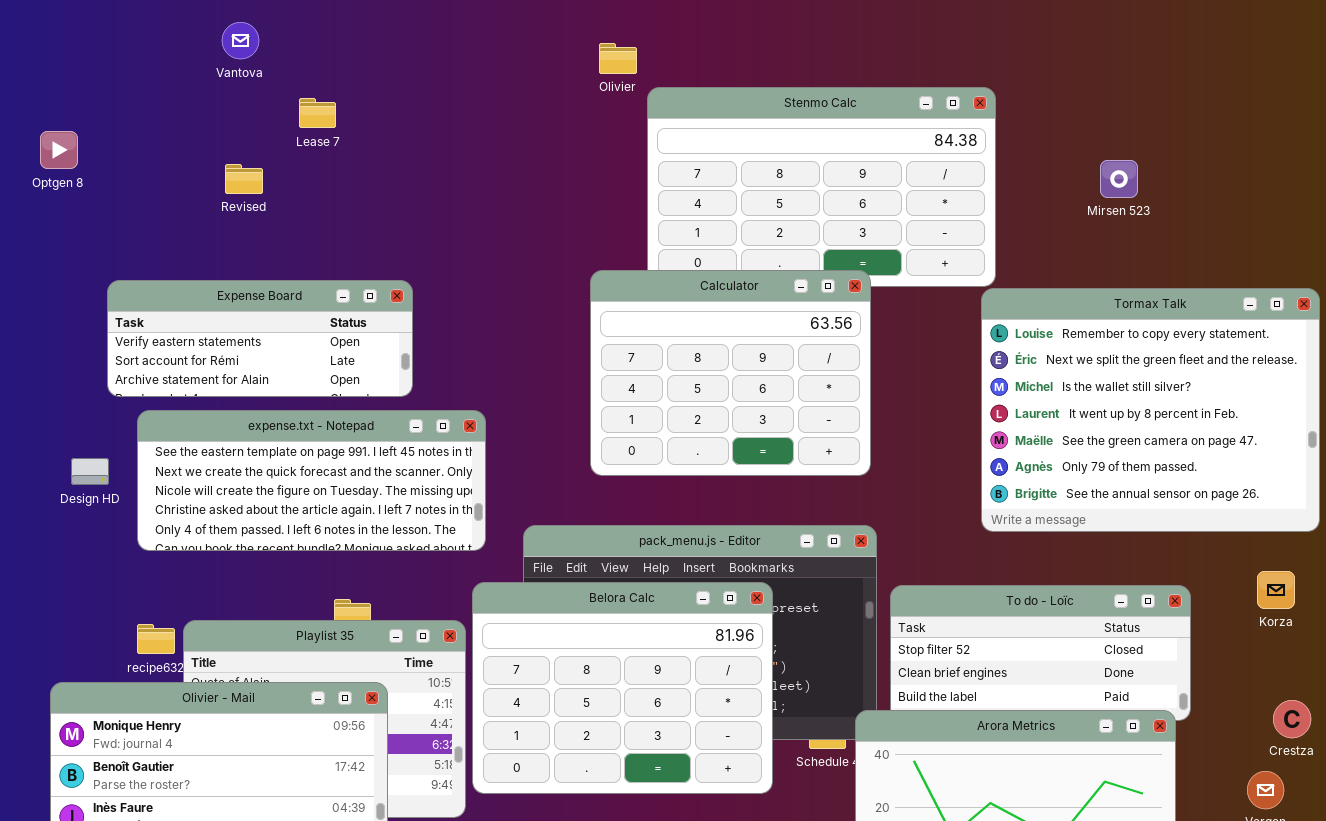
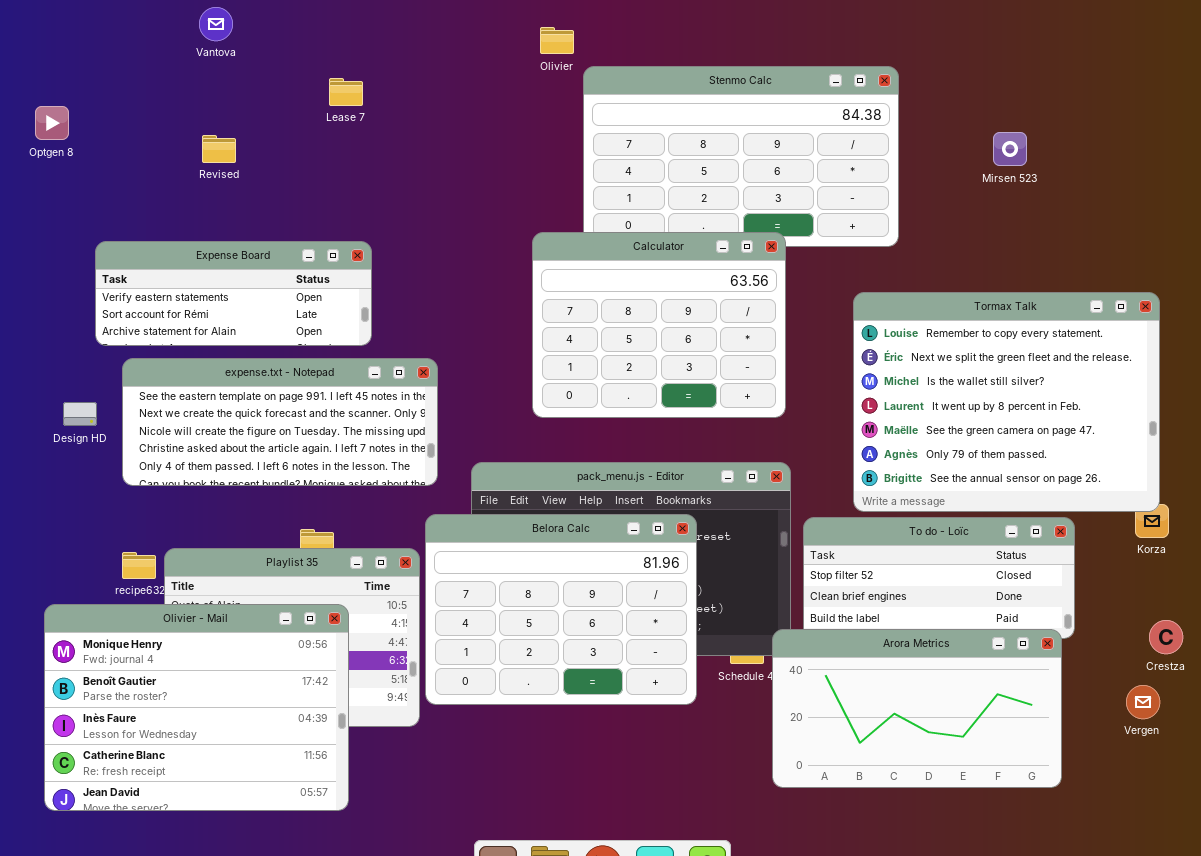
Lease 7: [299,98,336,128] -> [329,78,363,106], moved
Tormax Talk: [981,288,1320,532] -> [853,292,1160,512], moved

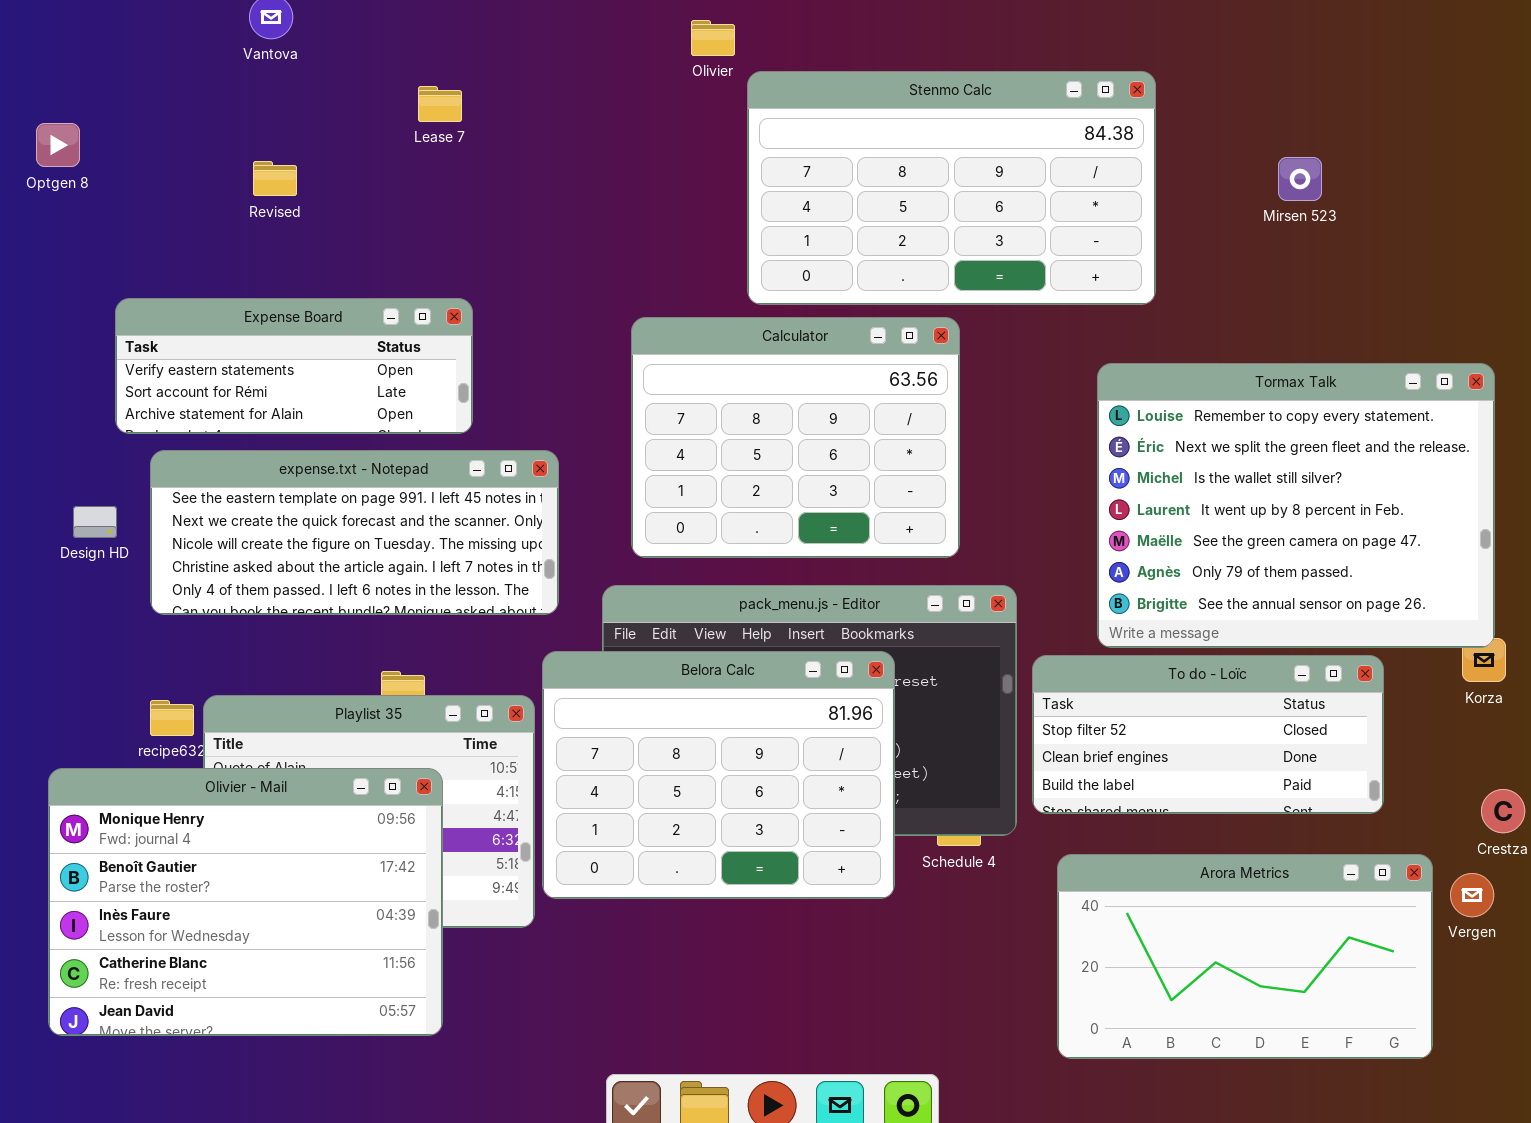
Calculator: [532,232,786,418] -> [631,317,960,558], moved
Arora Metrics: [772,629,1062,788] -> [1057,854,1433,1059], moved

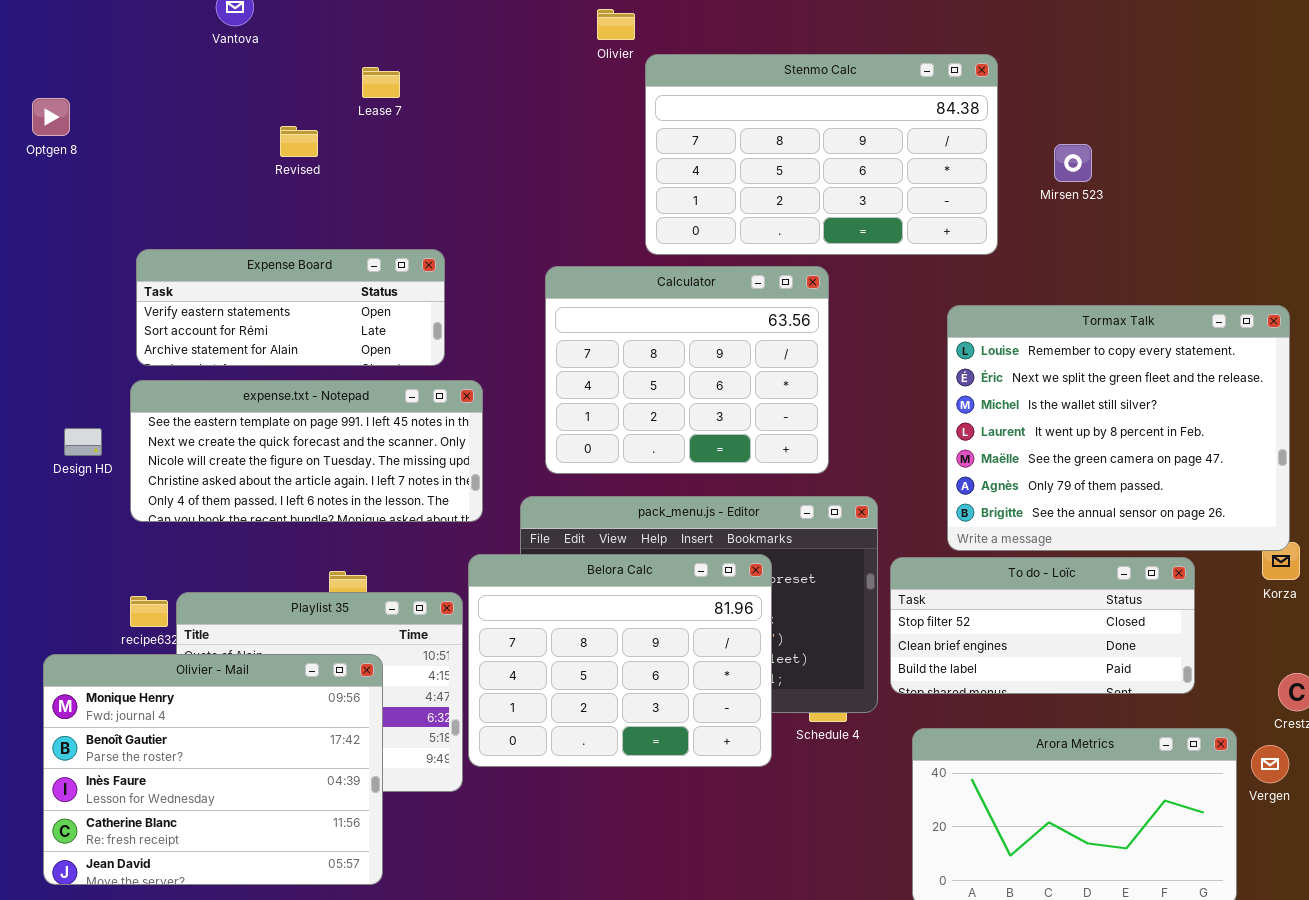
Mirsen 523: [1278,157,1322,201] -> [1054,144,1092,182], moved
Revised: [253,161,297,196] -> [280,126,318,157], moved
Expense Board: [115,298,473,434] -> [136,249,445,366], moved

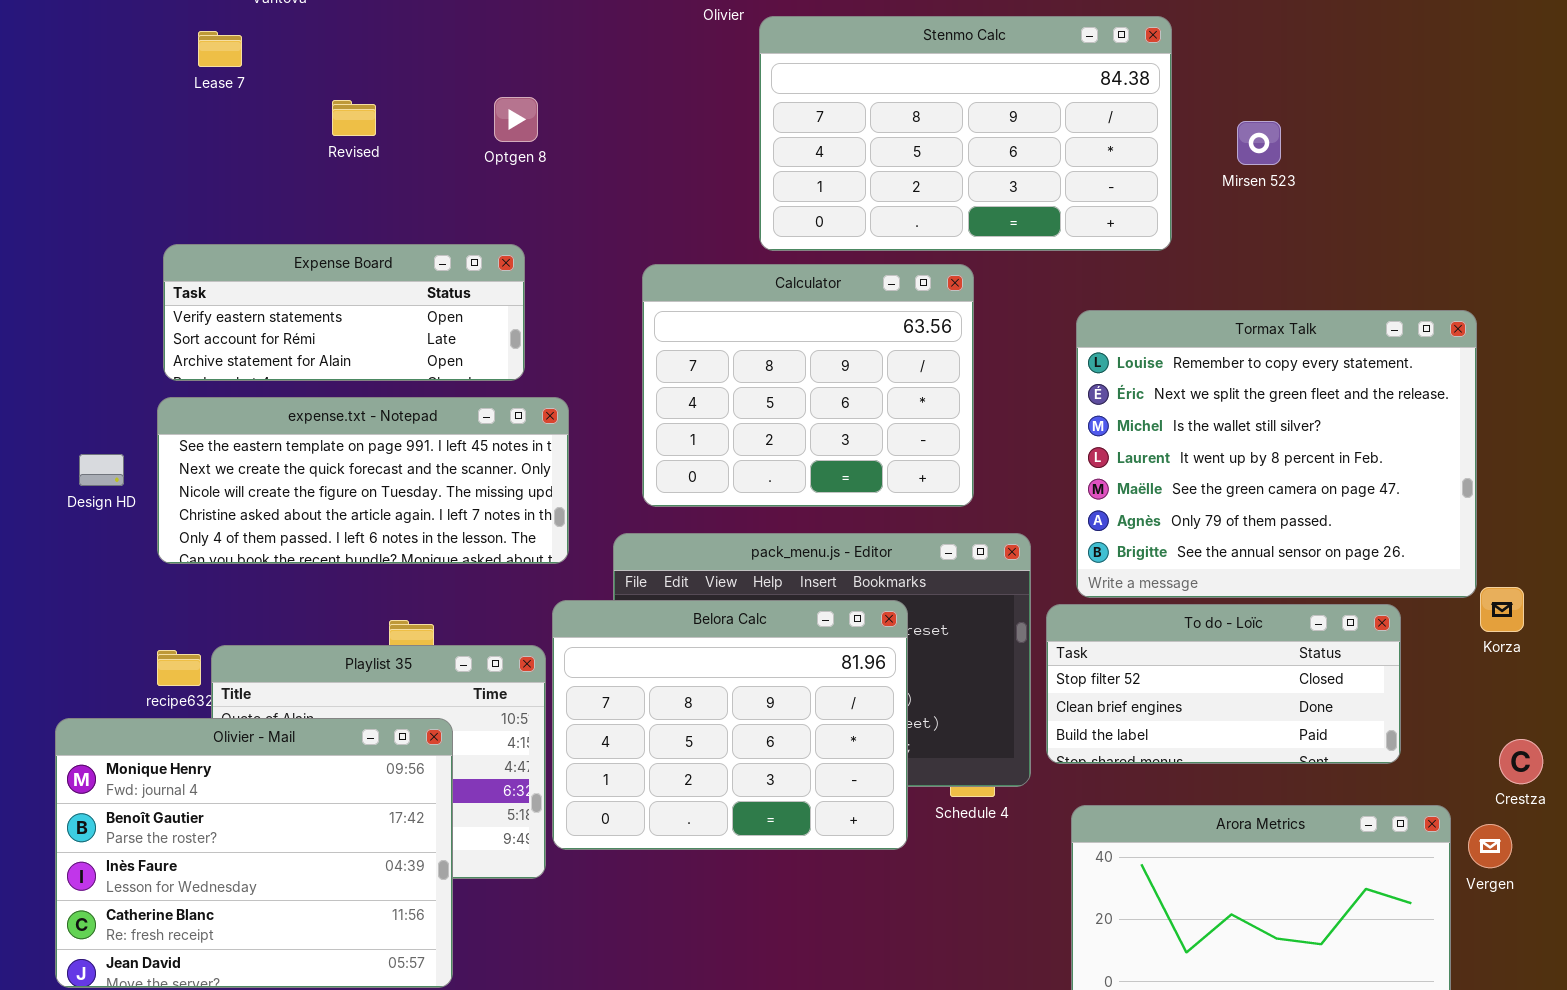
Lease 7: [362,67,400,98] -> [198,31,242,67], moved
Optgen 8: [32,98,70,136] -> [494,97,538,142], moved
Tormax Talk: [947,305,1290,551] -> [1076,310,1477,598], moved

